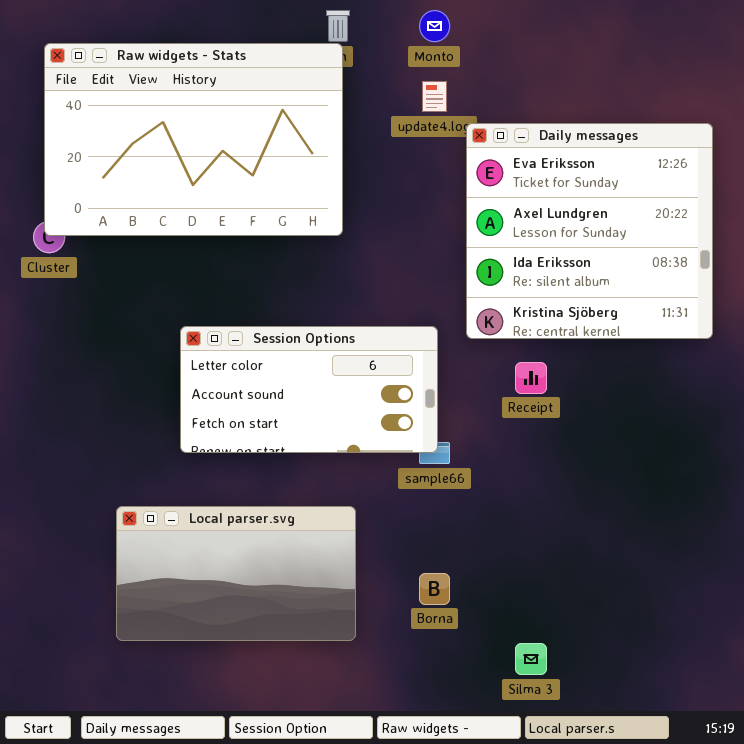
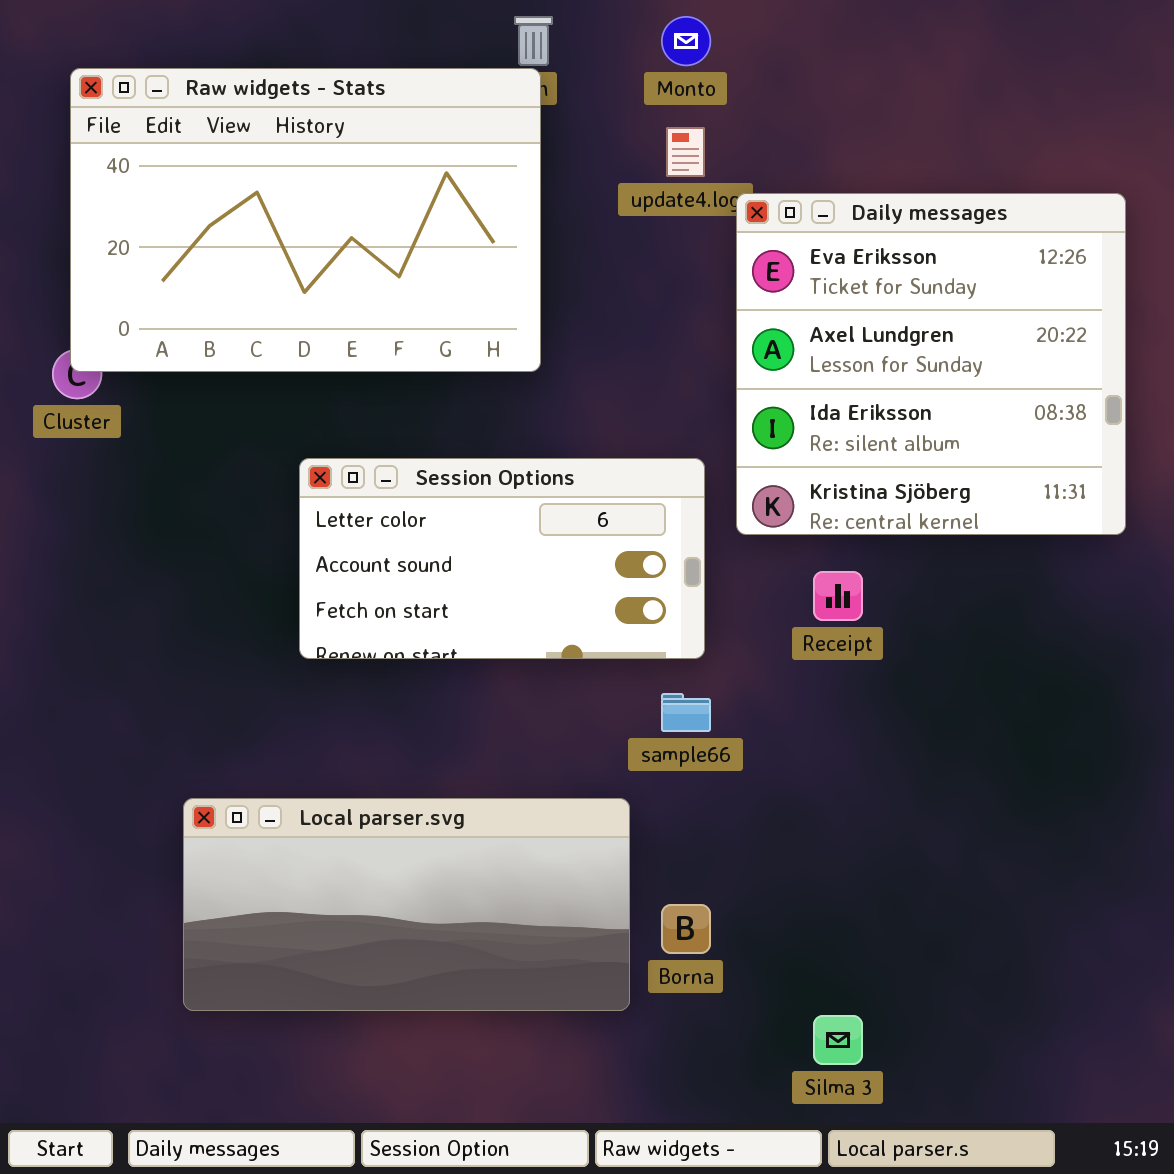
Session Options: [180,326,438,453] -> [299,458,705,659], moved
Local parser.svg: [116,506,356,641] -> [183,798,630,1011], resized

